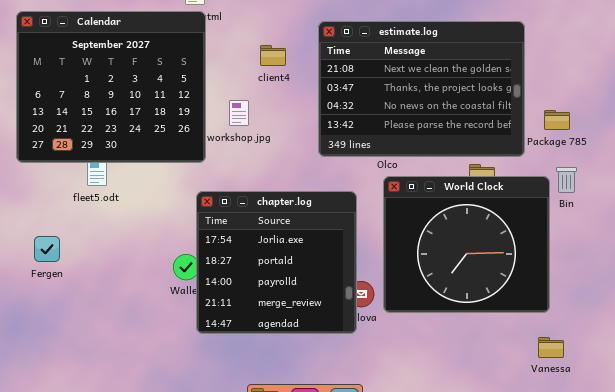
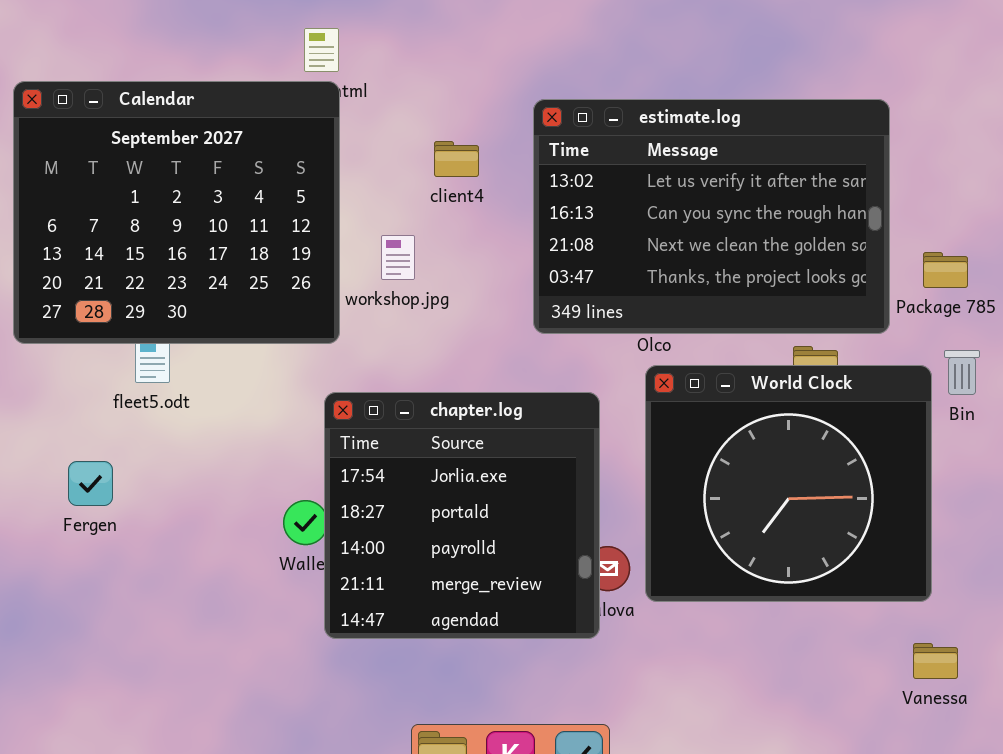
estimate.log: [318,21,525,157] -> [533,99,890,334], scrolled up 2 rows
Fergen: [34,236,60,262] -> [68,461,113,506], moved

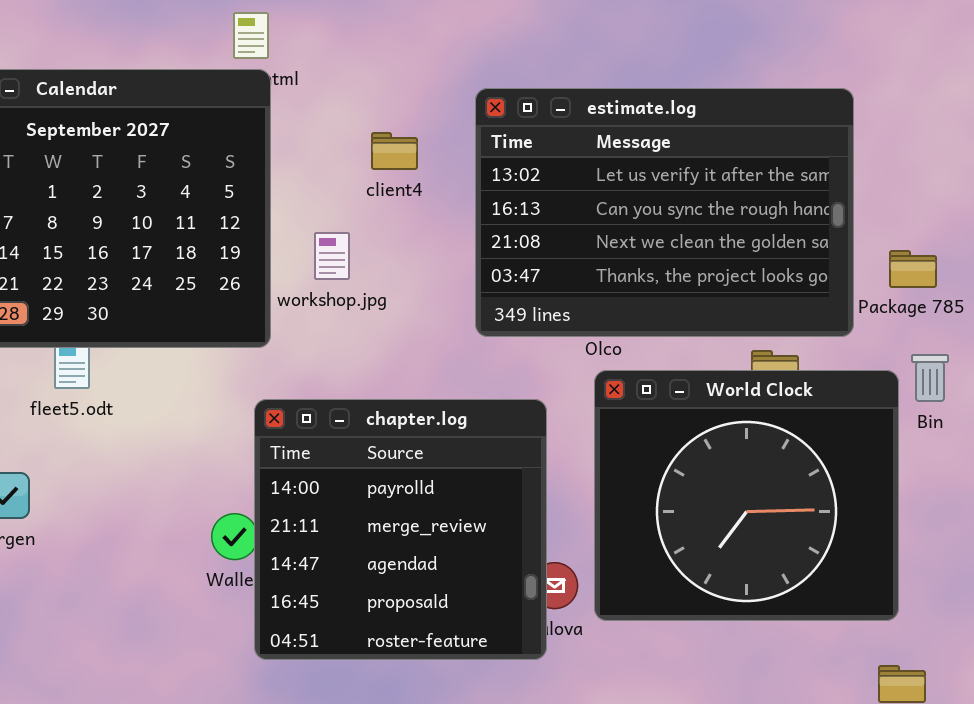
chapter.log: [324,392,600,639] -> [254,399,547,660], scrolled down 2 rows

